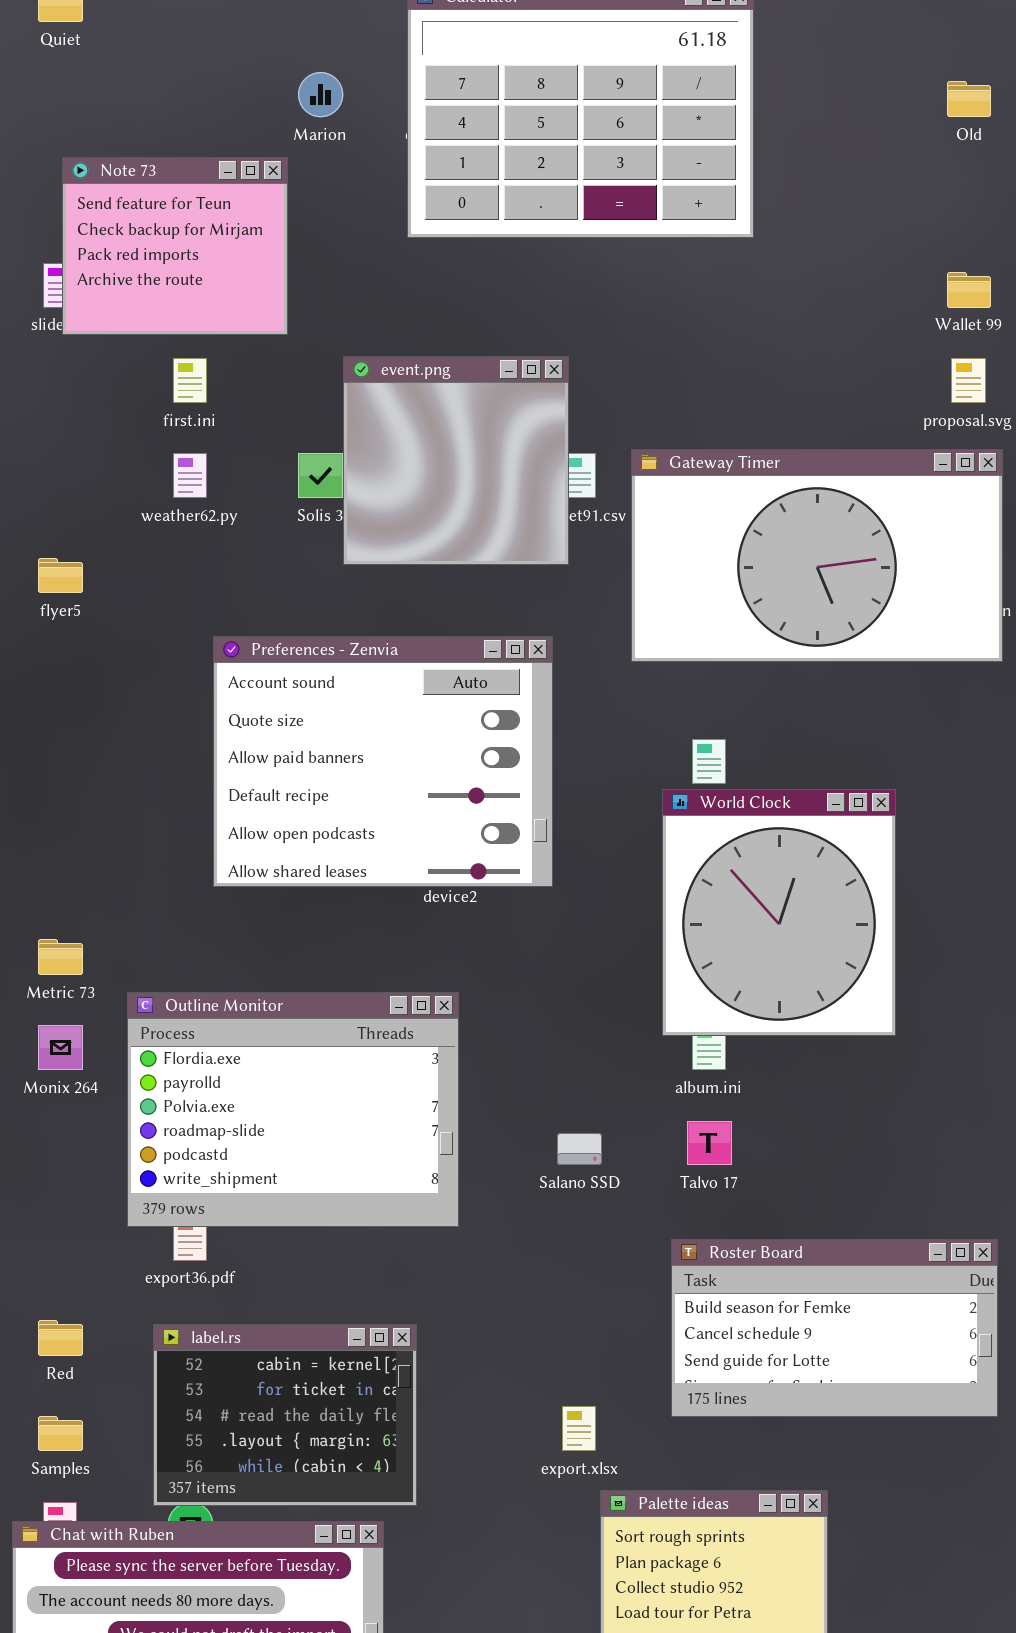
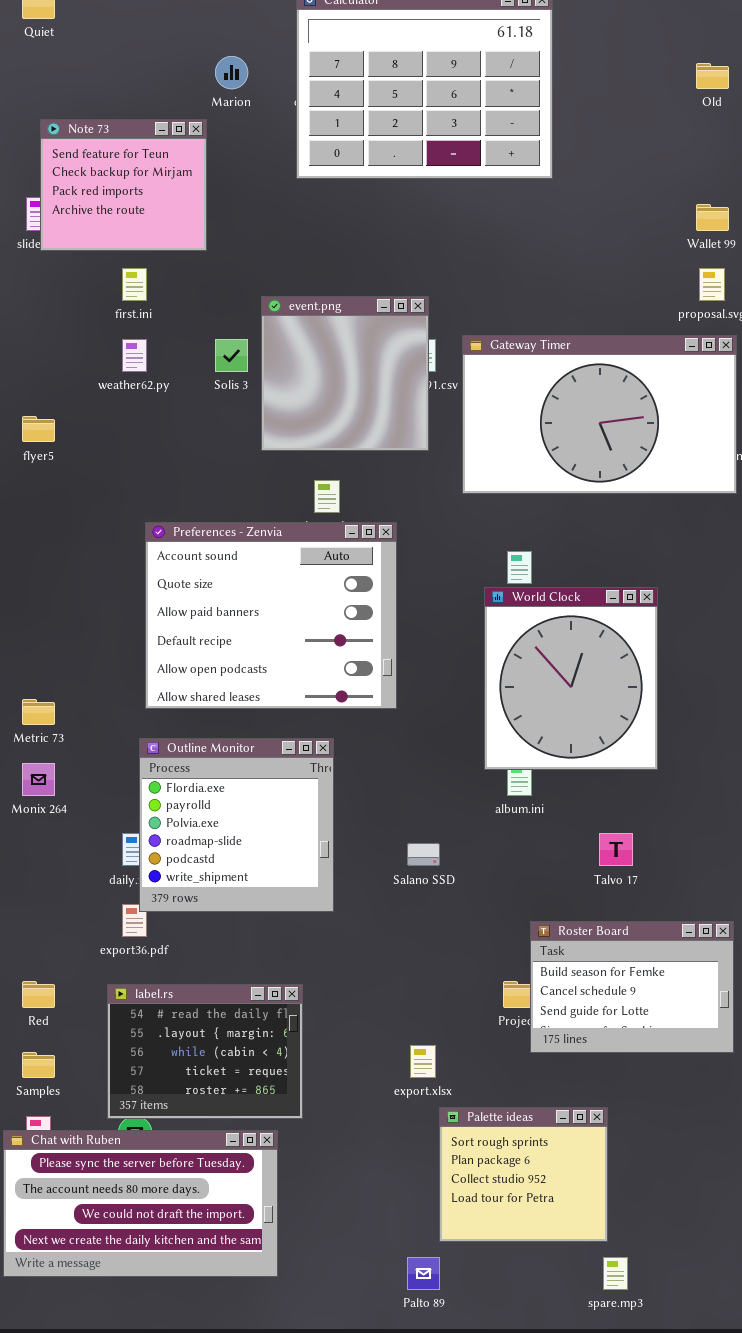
event.png: [343,356,569,565] -> [261,296,429,451], moved
Preferences - Zenvia: [213,636,553,887] -> [145,522,397,709], moved
Outline Monitor: [127,992,459,1227] -> [139,738,334,912], resized
Talvo 17: [687,1121,732,1165] -> [599,833,633,866], moved
Roster Board: [671,1239,998,1417] -> [530,921,734,1053], resized
label.rs: [153,1324,417,1506] -> [107,984,303,1119], scrolled down 2 rows

